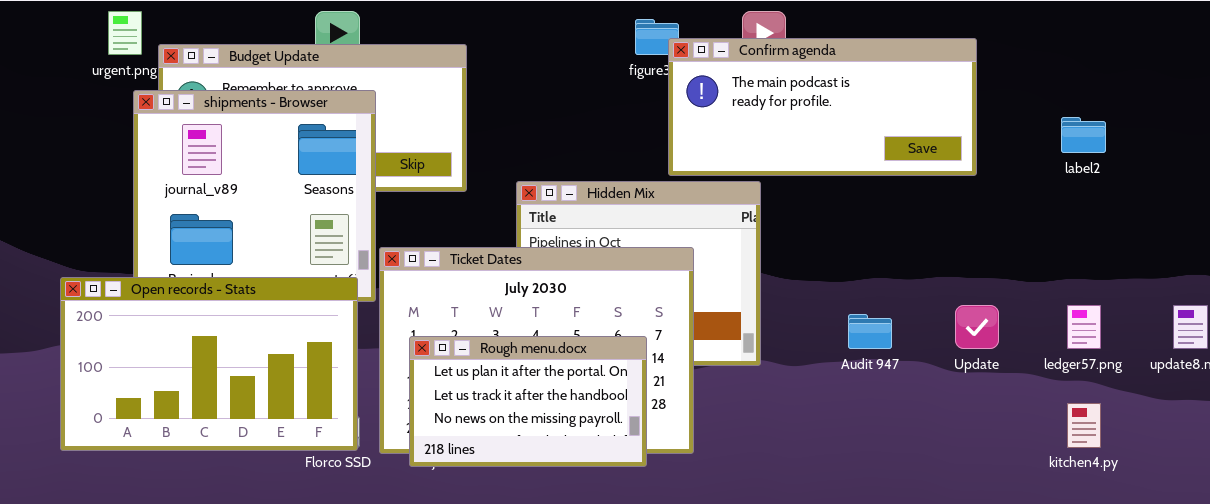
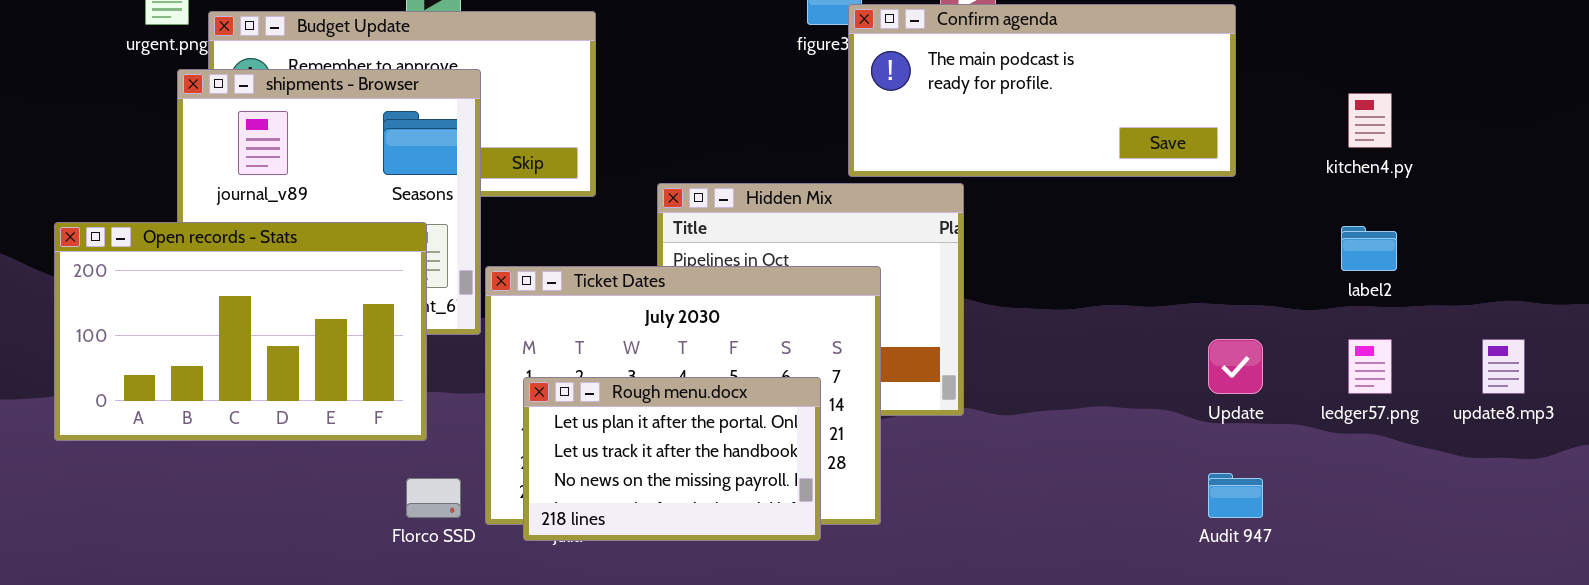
label2: [1061,117,1106,153] -> [1341,226,1397,271], moved
Open records - Stats: [60,277,358,451] -> [54,222,427,441], moved
Audit 947: [848,314,892,349] -> [1208,473,1263,518], moved
kitchen4.py: [1067,403,1101,448] -> [1348,93,1392,148], moved

